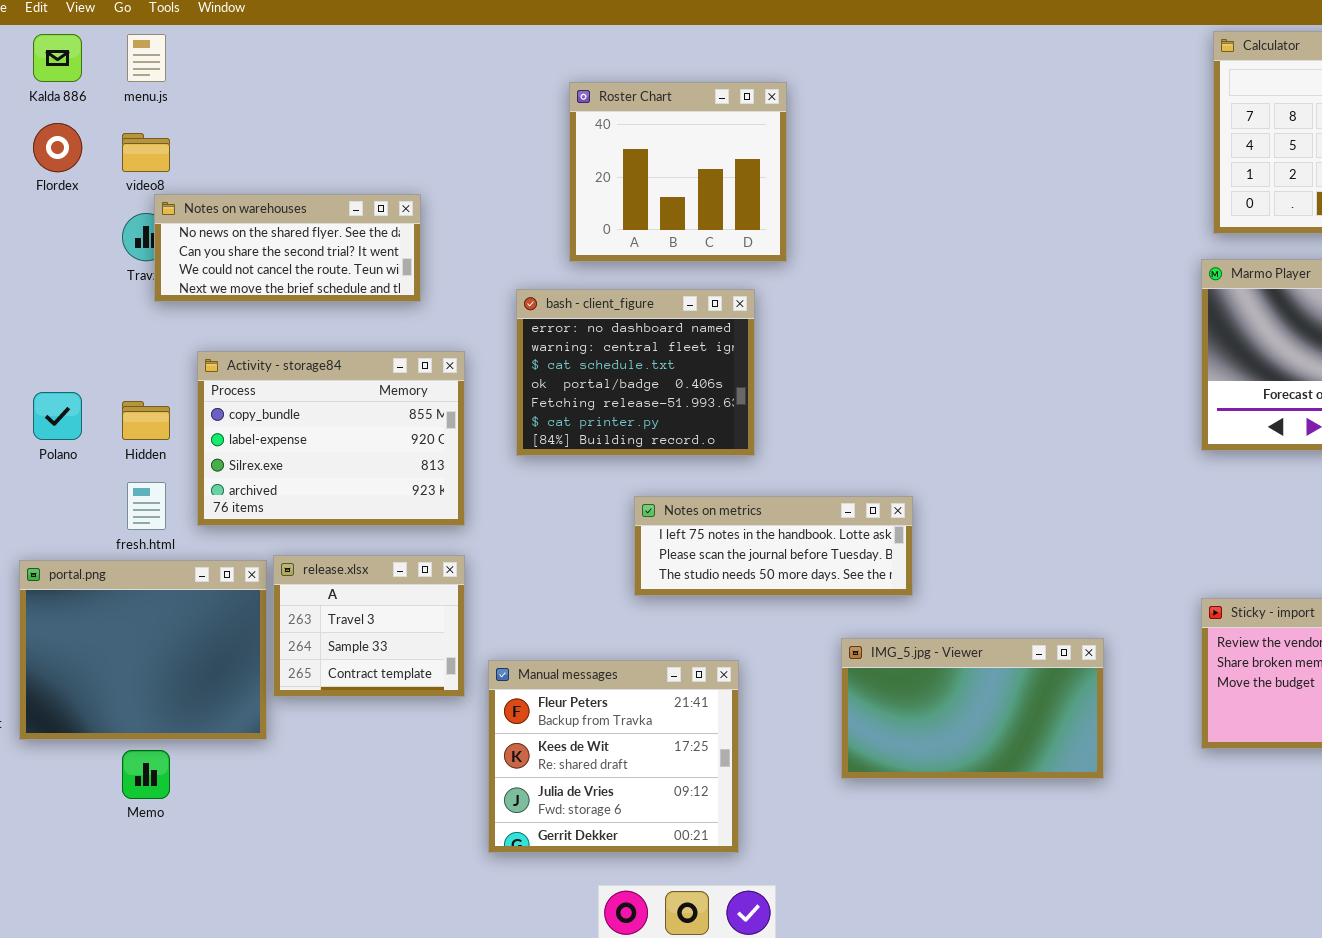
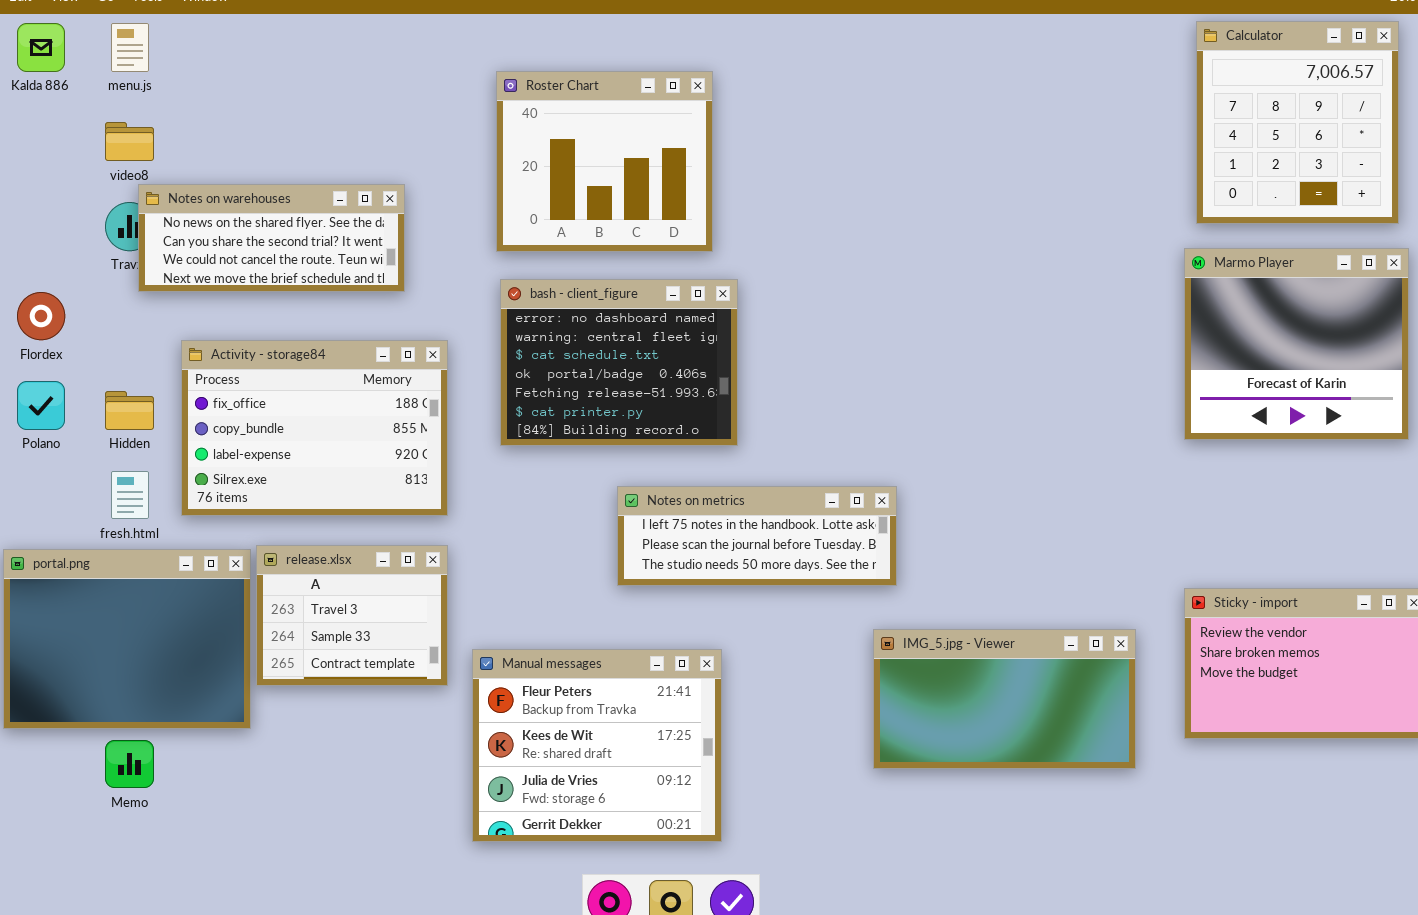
Roster Chart: [569,82,787,262] -> [496,71,713,252], moved
Flordex: [33,123,82,172] -> [17,292,65,340], moved
Activity - storage84: [197,351,465,526] -> [181,340,448,516], scrolled up 1 row
IMG_5.jpg - Viewer: [841,638,1104,779] -> [873,629,1136,769], moved

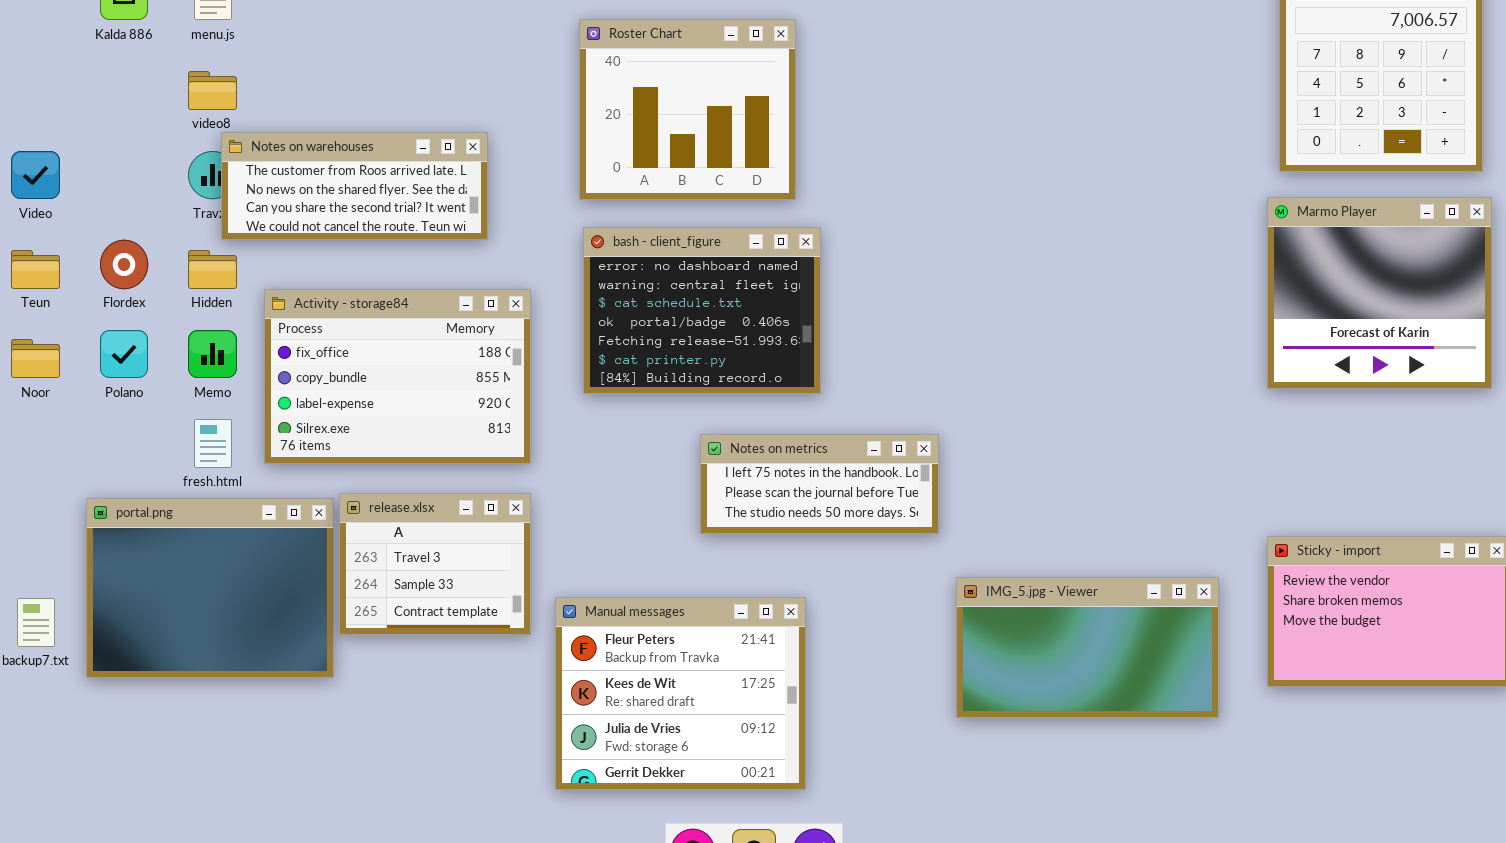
Notes on warehouses: [138,184,405,292] -> [221,132,488,240], scrolled up 1 row
Hidden: [105,391,154,430] -> [188,250,237,289], moved
Notes on metrics: [617,486,897,586] -> [700,434,939,534], resized
Memo: [105,740,154,788] -> [188,330,237,378], moved

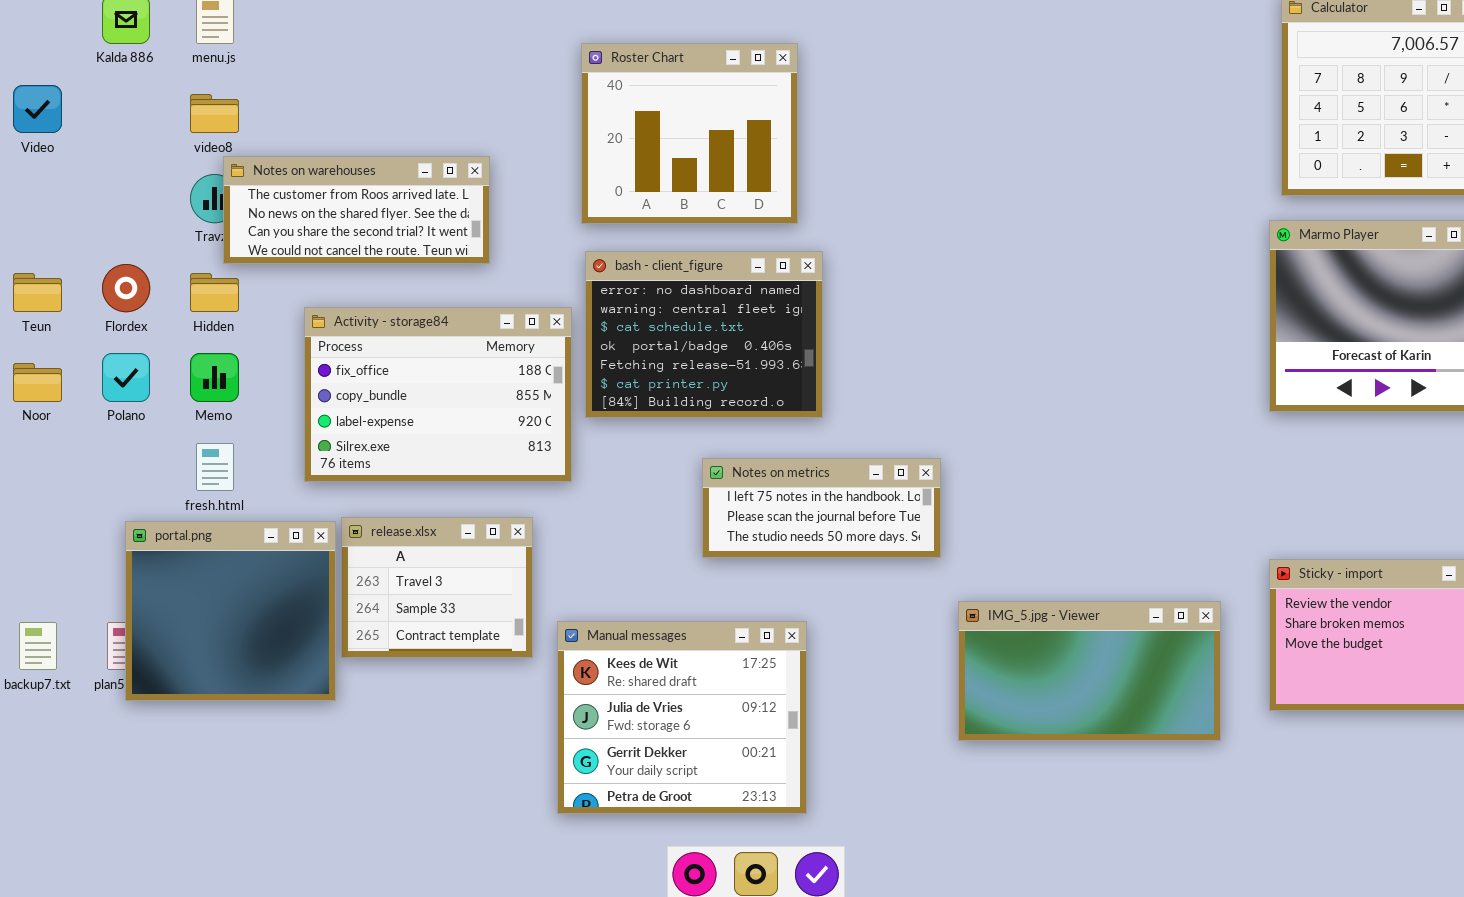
Video: [11,151,60,199] -> [13,85,62,133], moved
Activity - storage84: [264,289,531,464] -> [304,307,572,482], moved
portal.png: [86,498,334,678] -> [125,521,336,701], resized
Manual messages: [555,597,806,790] -> [557,621,807,814], scrolled down 1 row

